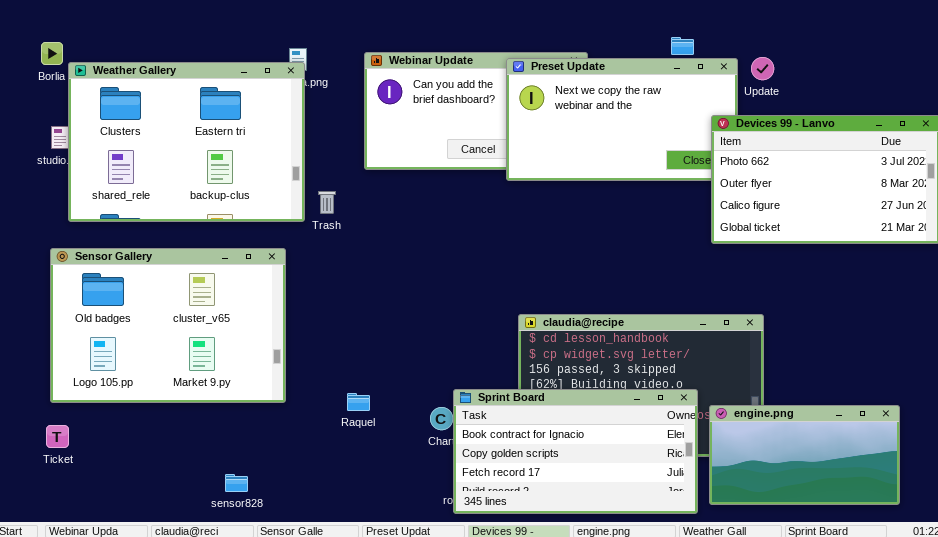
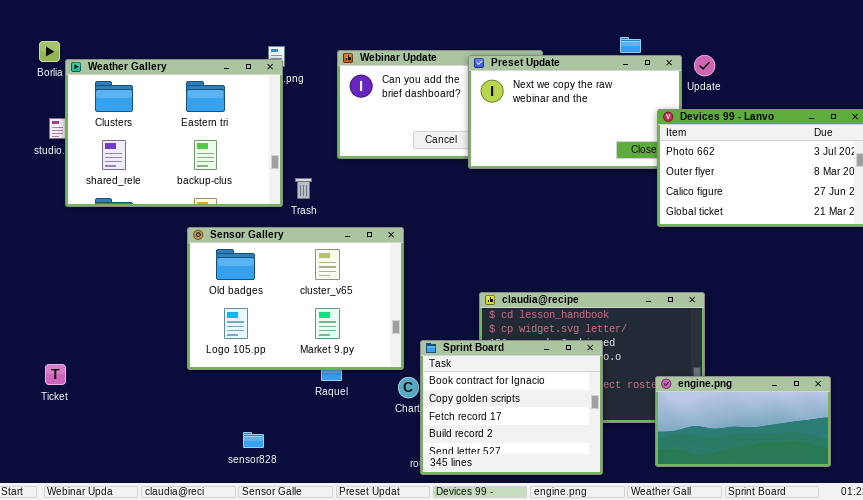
Sensor Gallery: [50,248,286,403] -> [187,227,404,370], moved
Sprint Board: [453,389,698,514] -> [420,340,603,475], resized
Ticket: [46,425,69,448] -> [45,364,66,385], moved
sensor828: [225,474,248,492] -> [243,432,264,448], moved

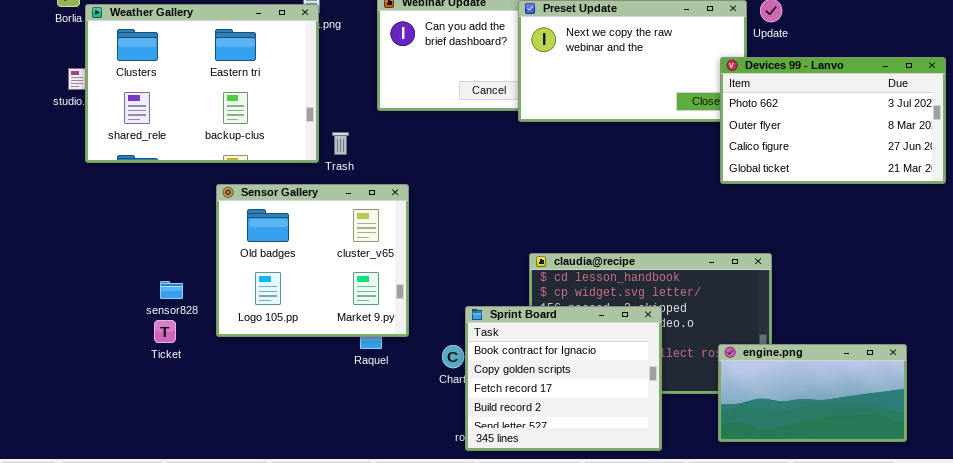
Sensor Gallery: [187,227,404,370] -> [216,184,409,337], resized
Ticket: [45,364,66,385] -> [154,320,176,343], moved
sensor828: [243,432,264,448] -> [160,281,183,299], moved

